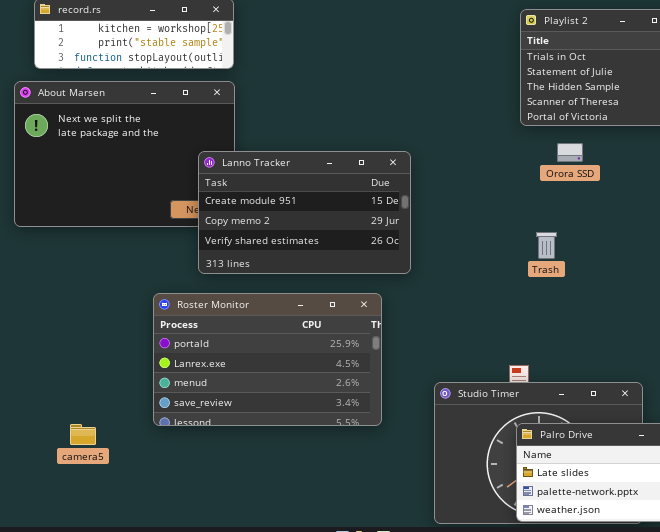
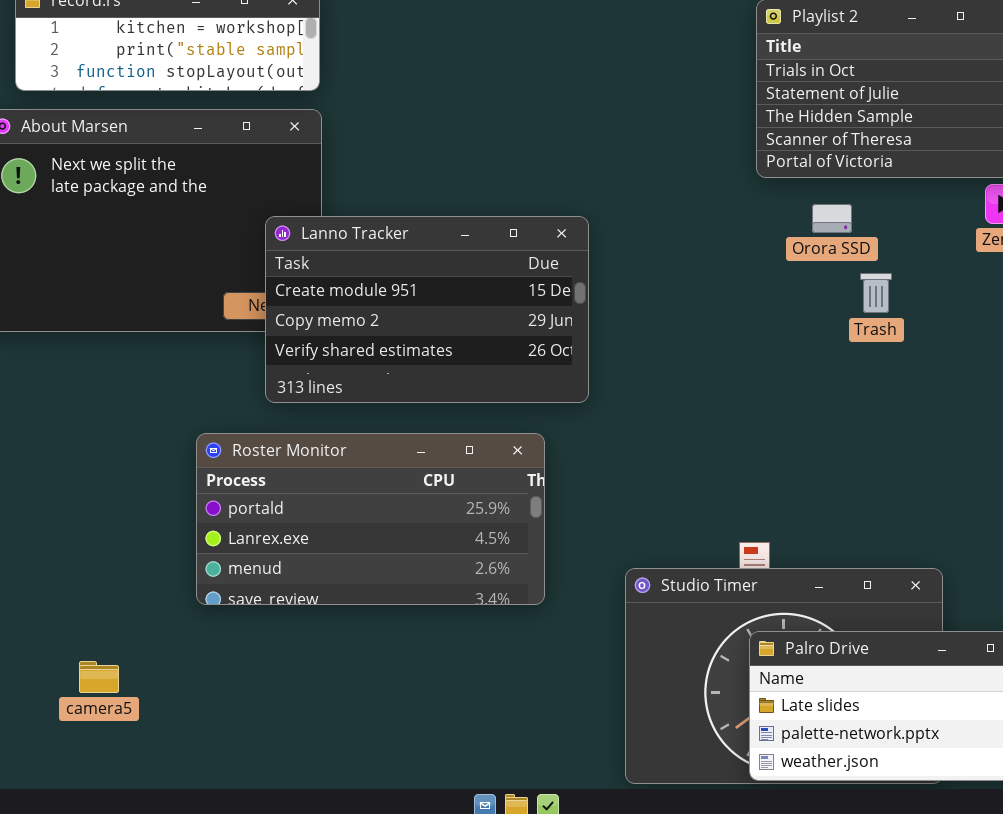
Trash: [536,232,557,259] -> [860,273,892,313], moved
Roster Monitor: [153,293,382,426] -> [196,433,545,605], resized
camera5: [70,424,96,445] -> [79,661,119,693], moved

